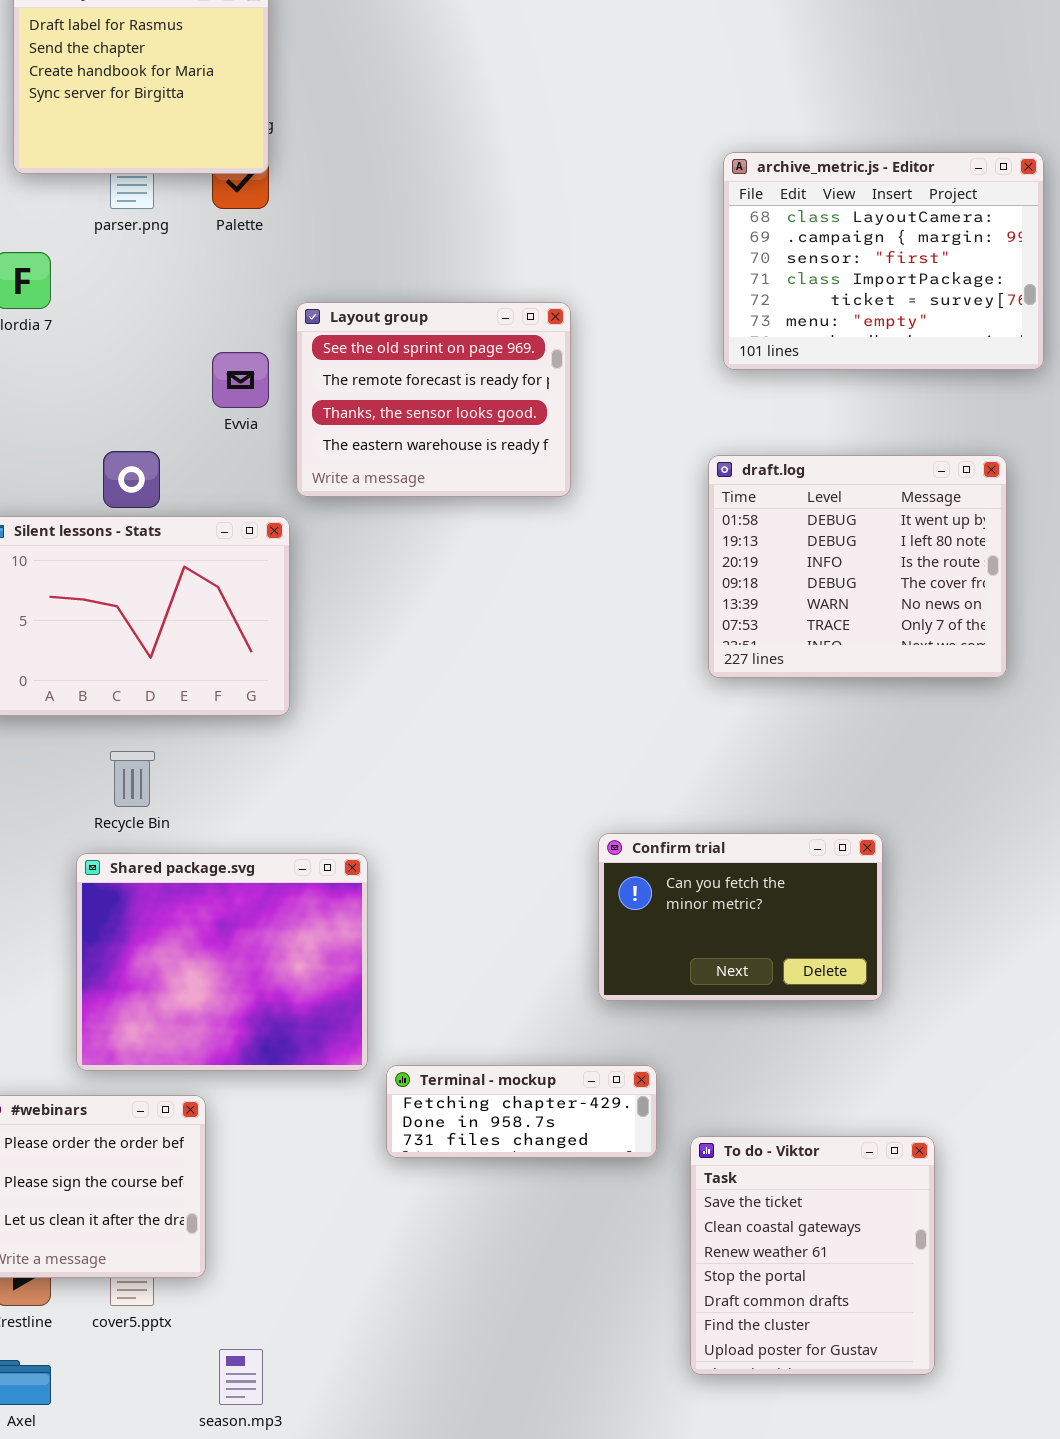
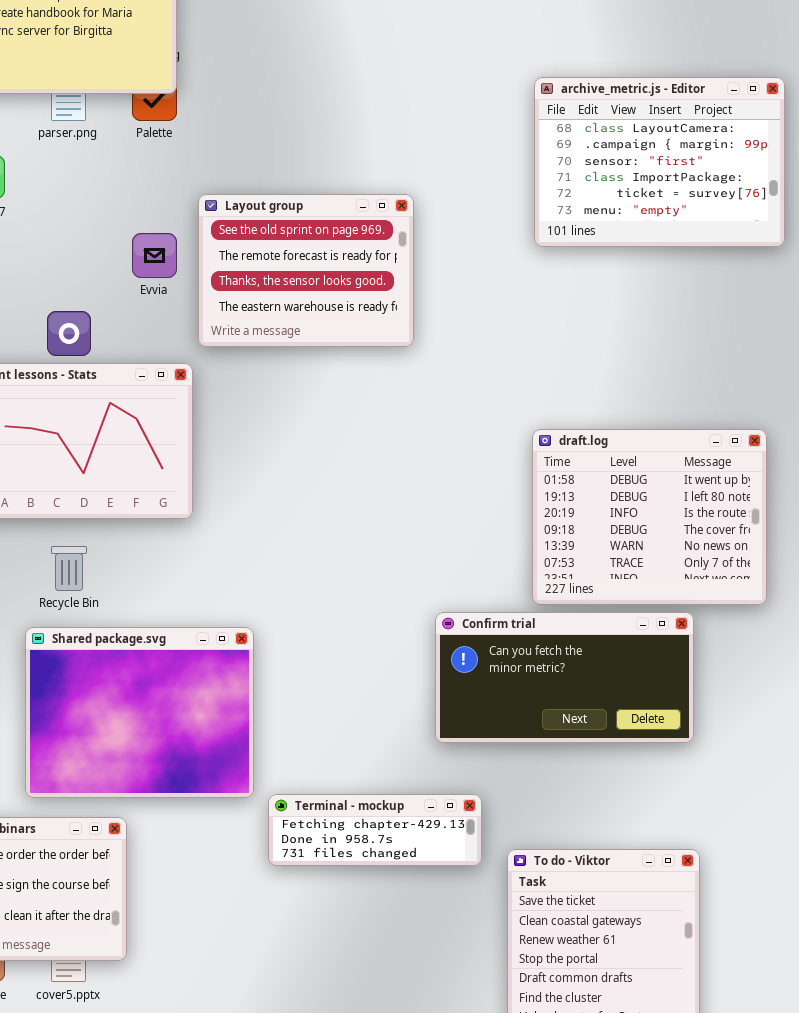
draft.log: [708,455,1007,678] -> [532,429,767,605], moved
Confirm trial: [598,833,883,1001] -> [435,612,694,743], resized

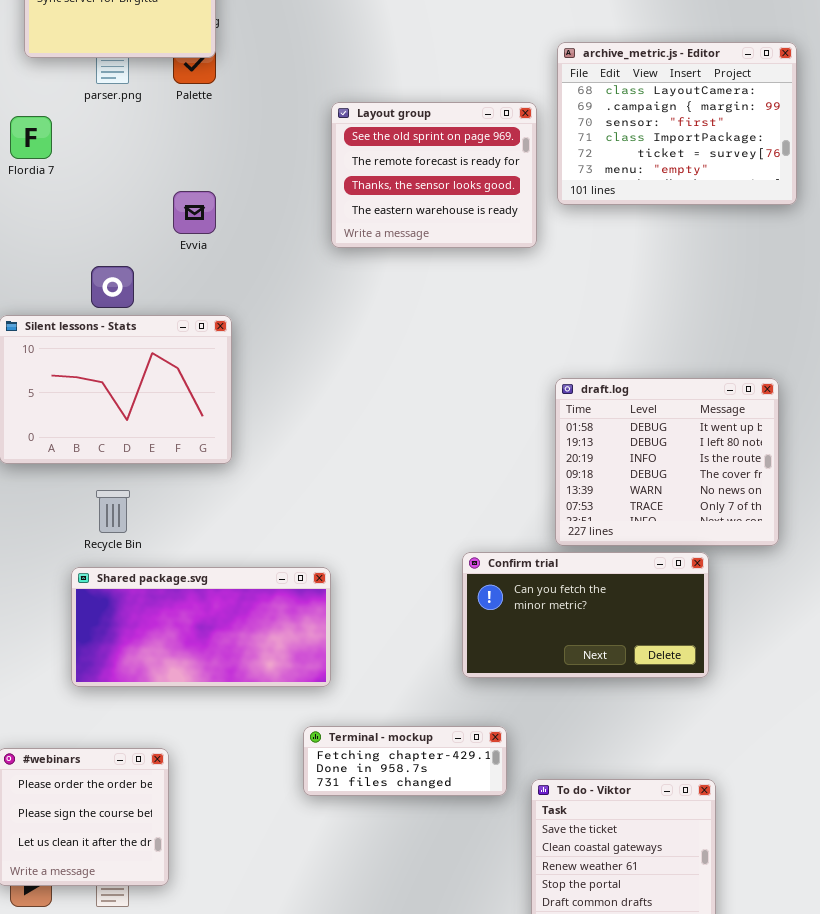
Layout group: [198,194,414,347] -> [331,102,537,248], moved
Shared package.svg: [25,627,254,798] -> [71,567,331,687], resized

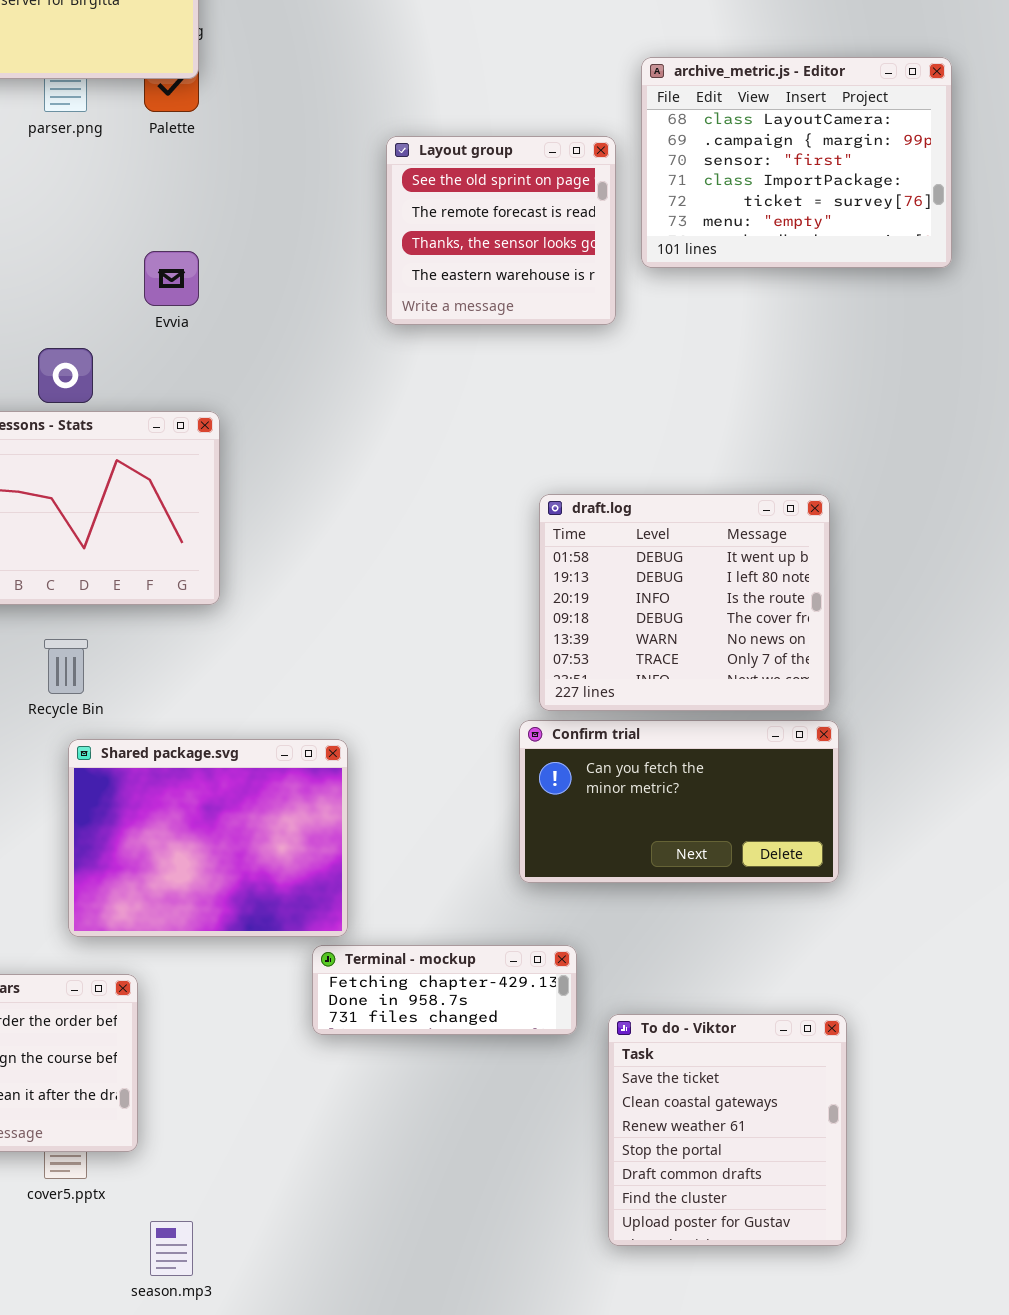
Layout group: [331,102,537,248] -> [386,136,616,325], resized
draft.log: [555,378,779,546] -> [539,494,830,711], moved
Shared package.svg: [71,567,331,687] -> [68,739,348,937], resized

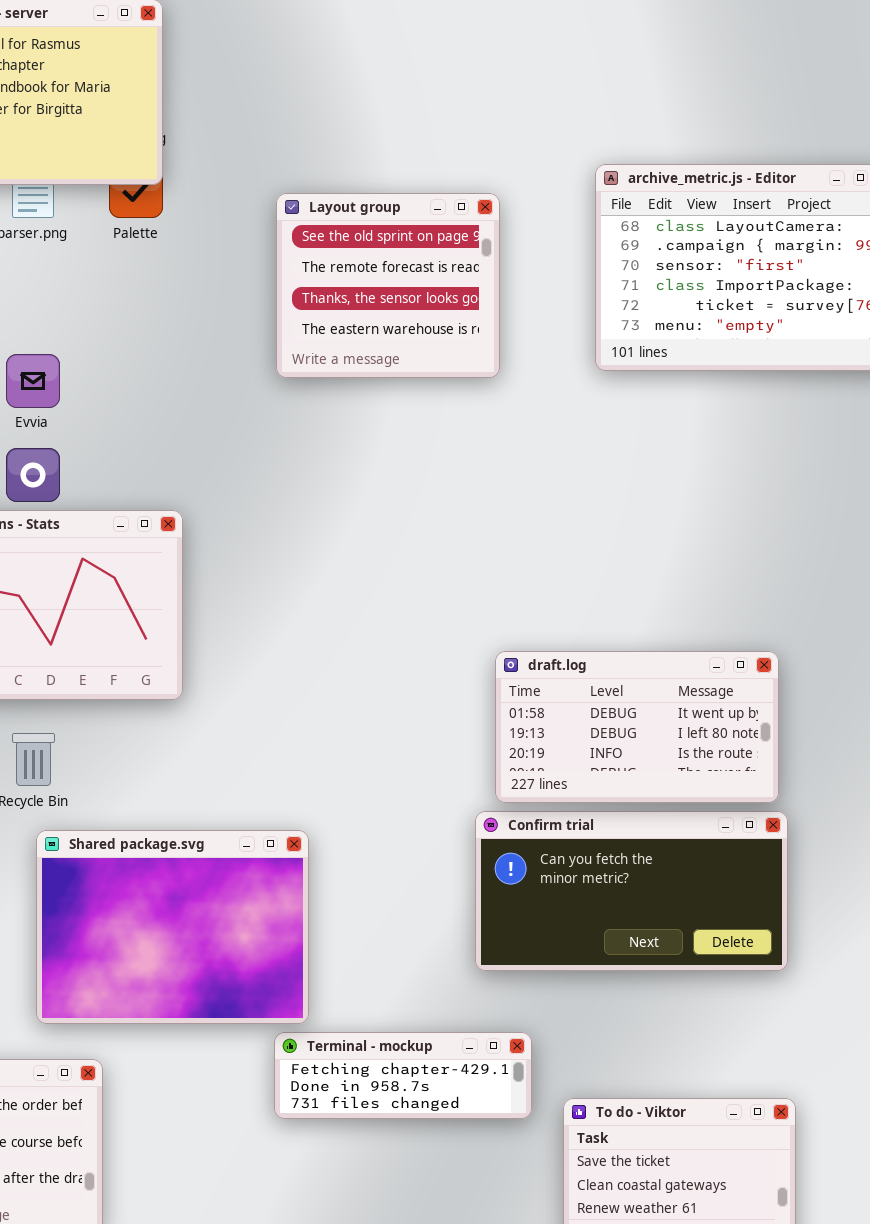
Layout group: [386,136,616,325] -> [276,193,500,378], moved
Evvia: [144,251,199,306] -> [6,354,60,408], moved
draft.log: [539,494,830,711] -> [495,651,779,803], resized

